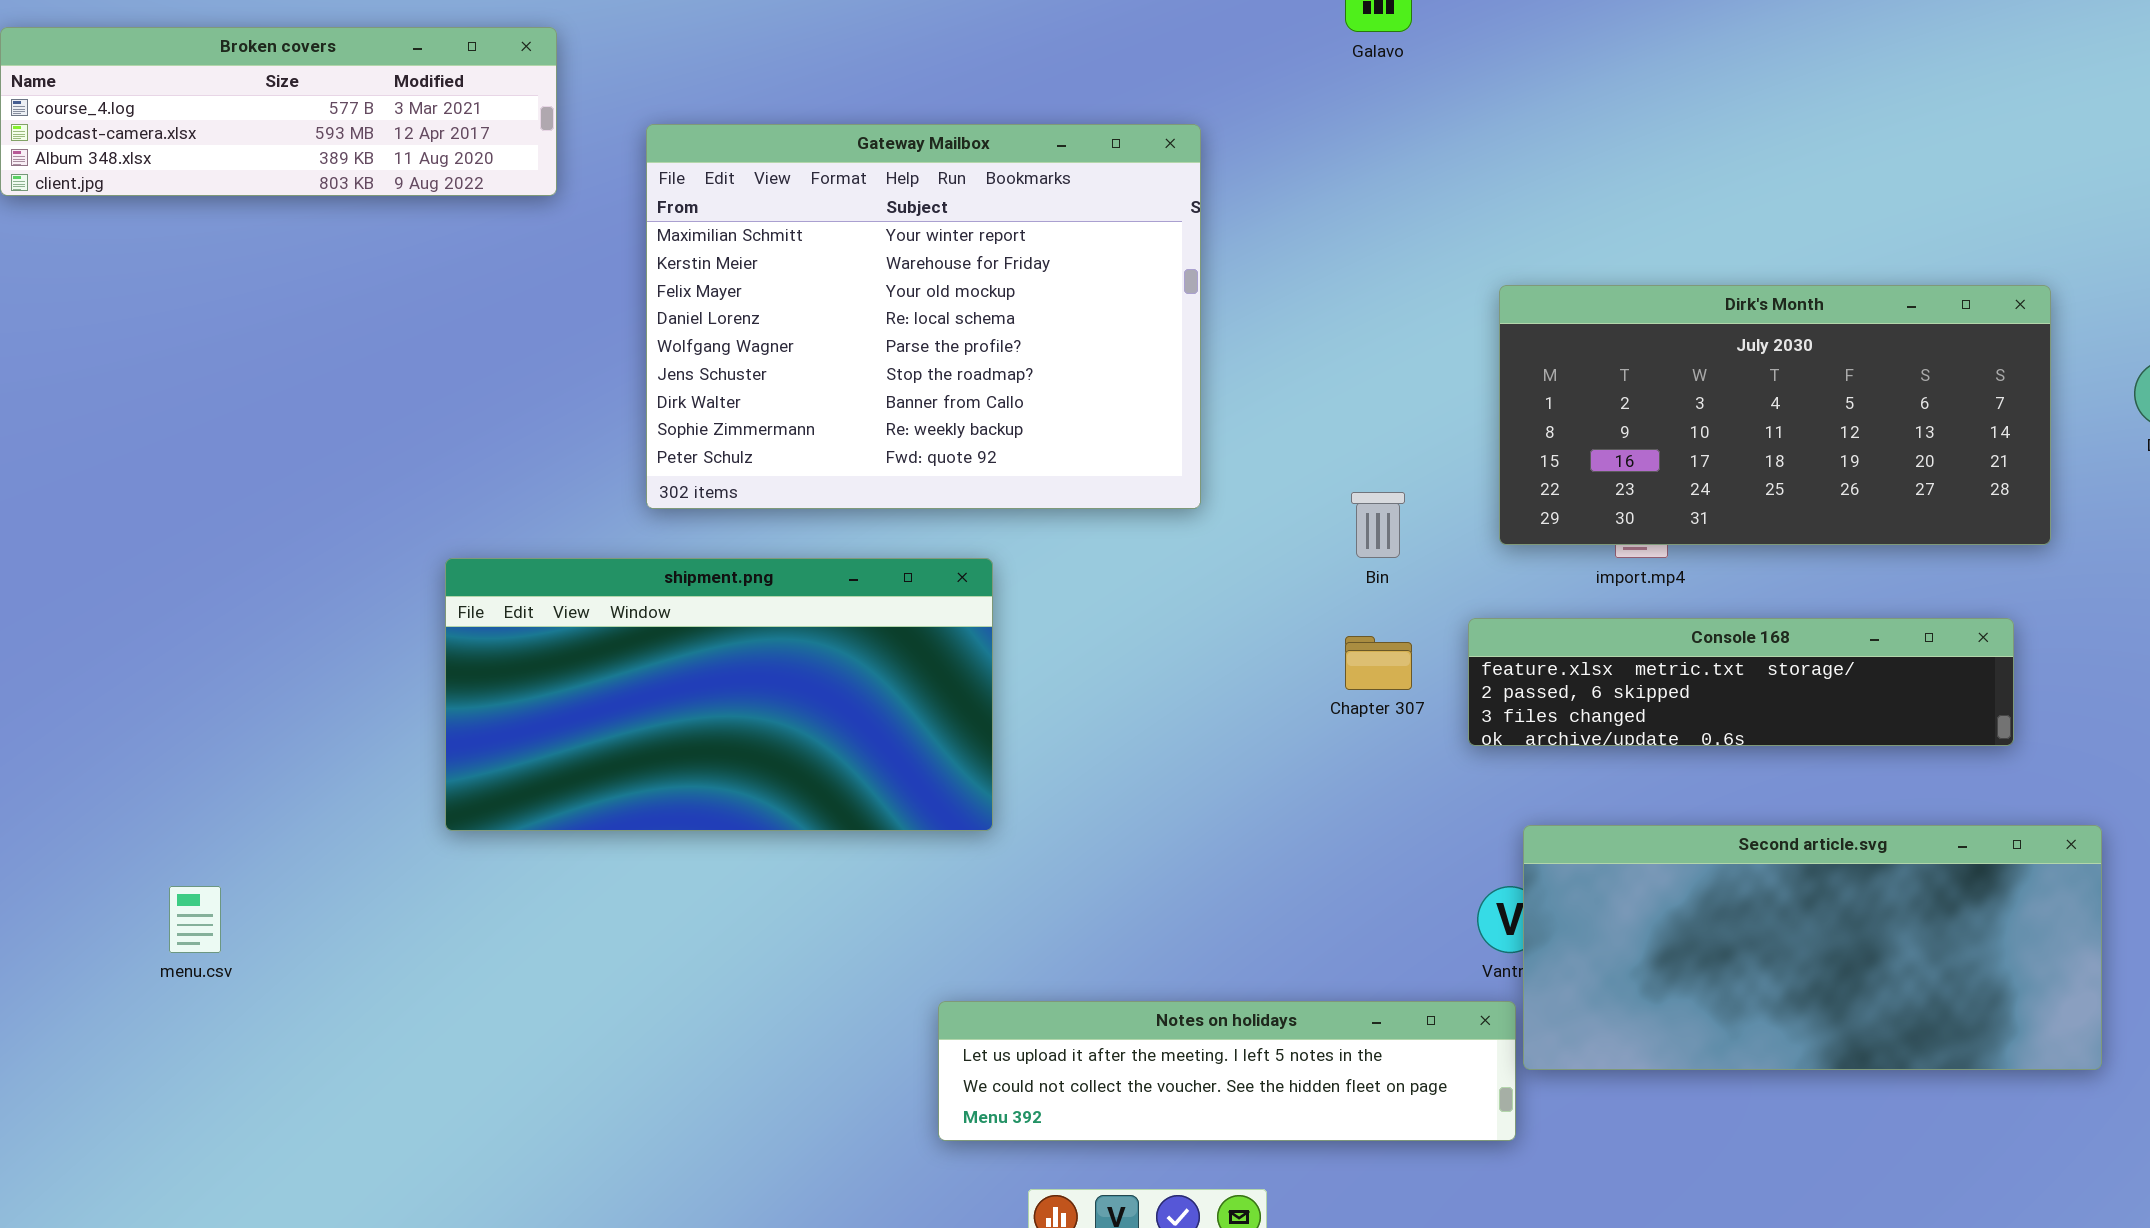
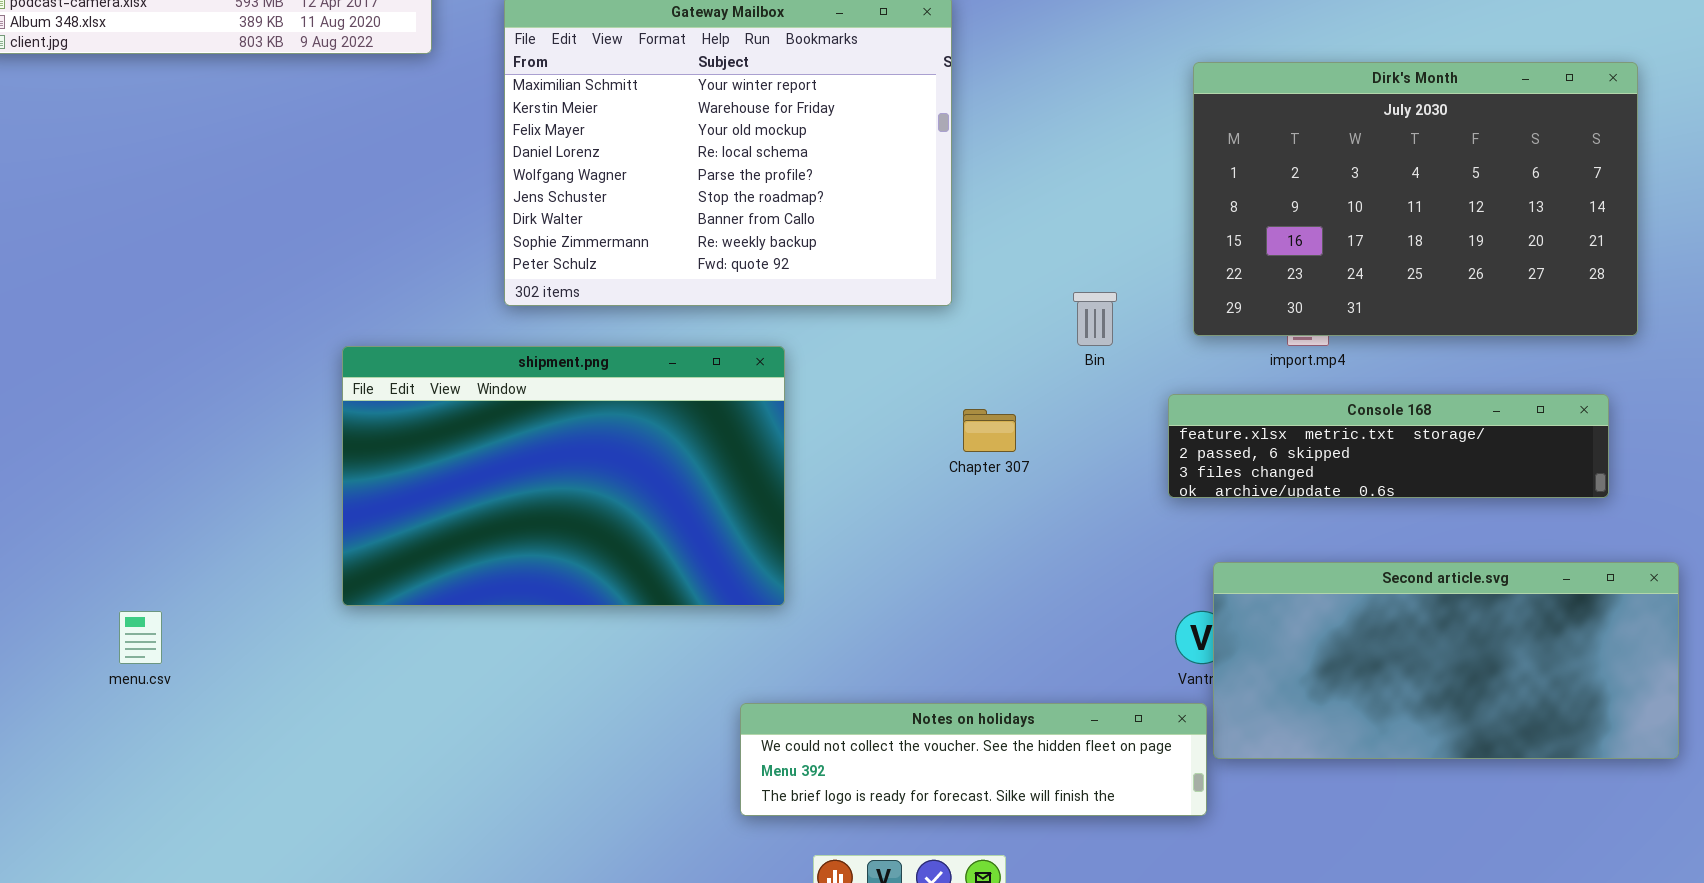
Dirk's Month: [1499,285,2051,545] -> [1193,62,1638,336], resized
shipment.png: [445,558,993,831] -> [342,346,785,606], resized
Chapter 307: [1345,636,1412,690] -> [963,409,1016,452], moved
Notes on holidays: [938,1001,1516,1141] -> [740,703,1207,816], scrolled down 1 row

